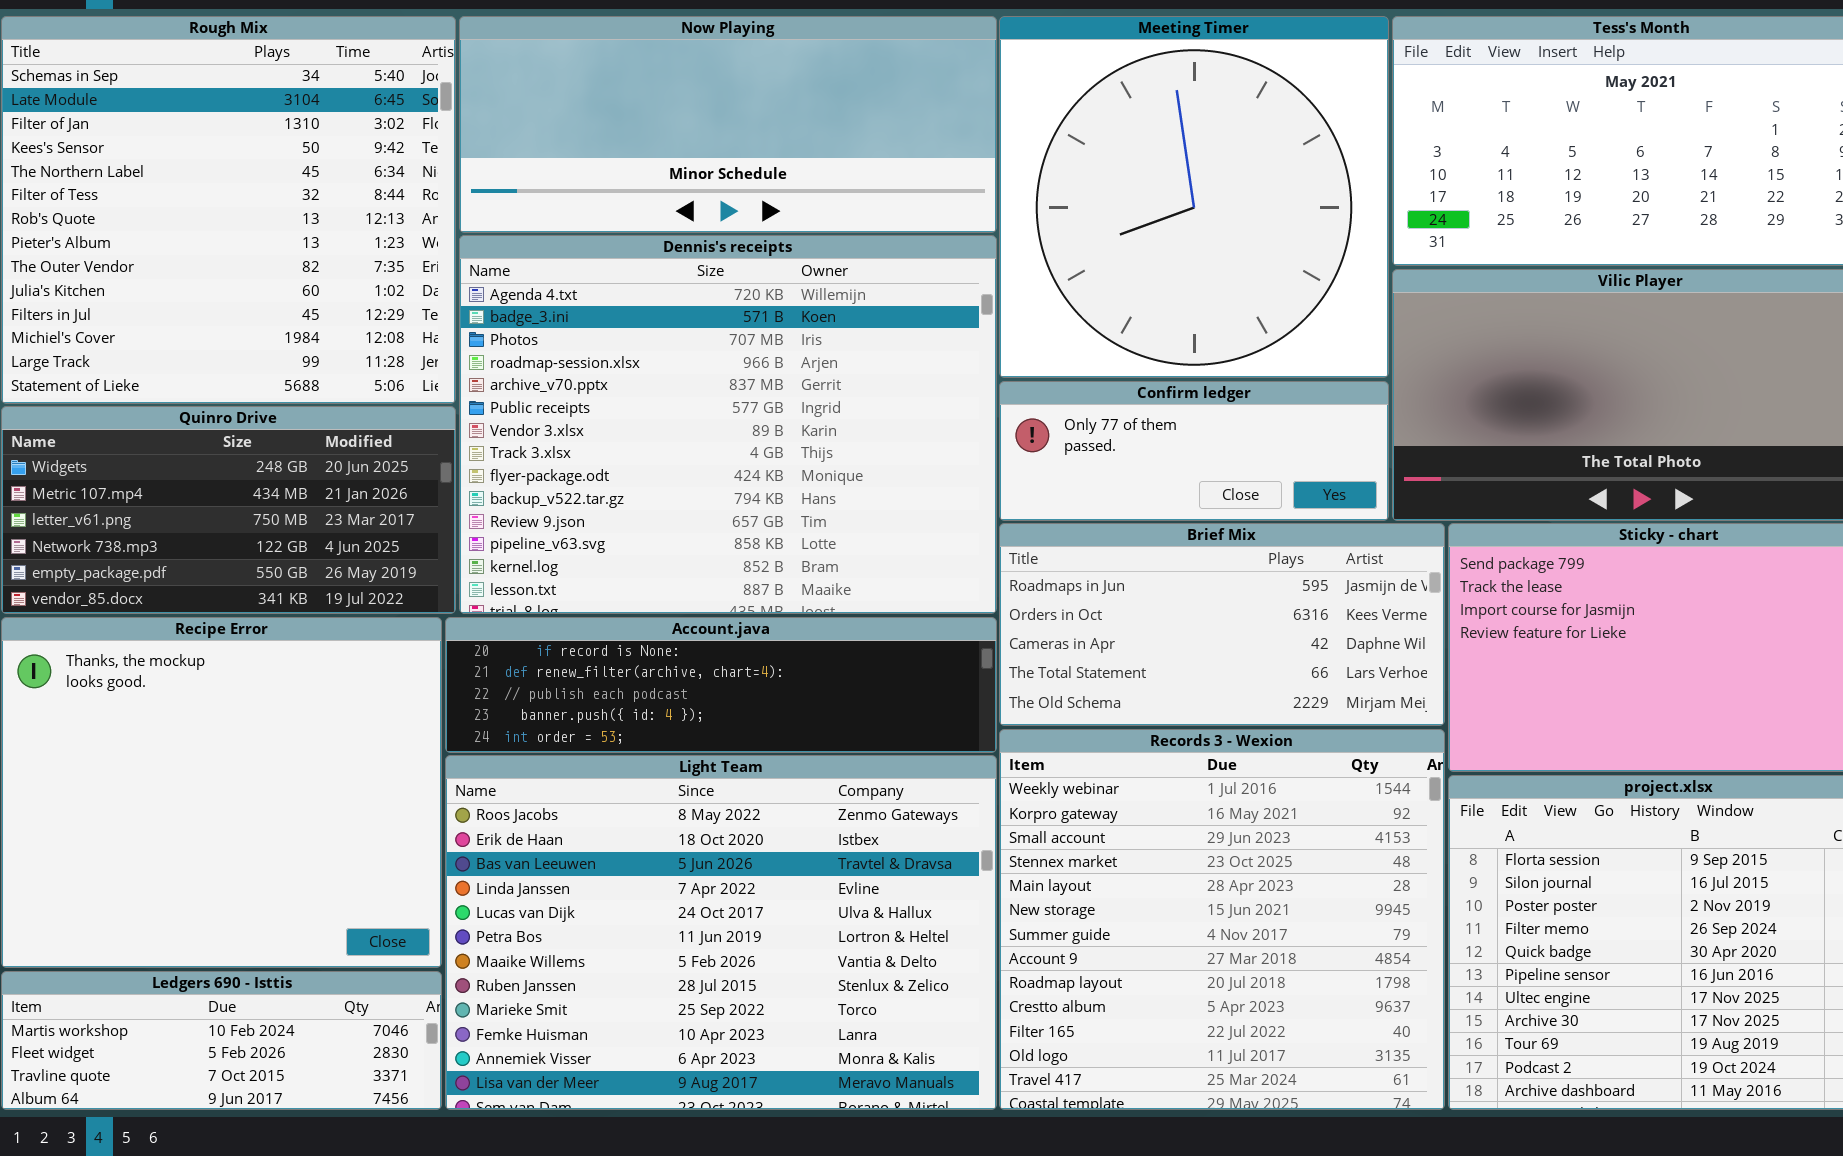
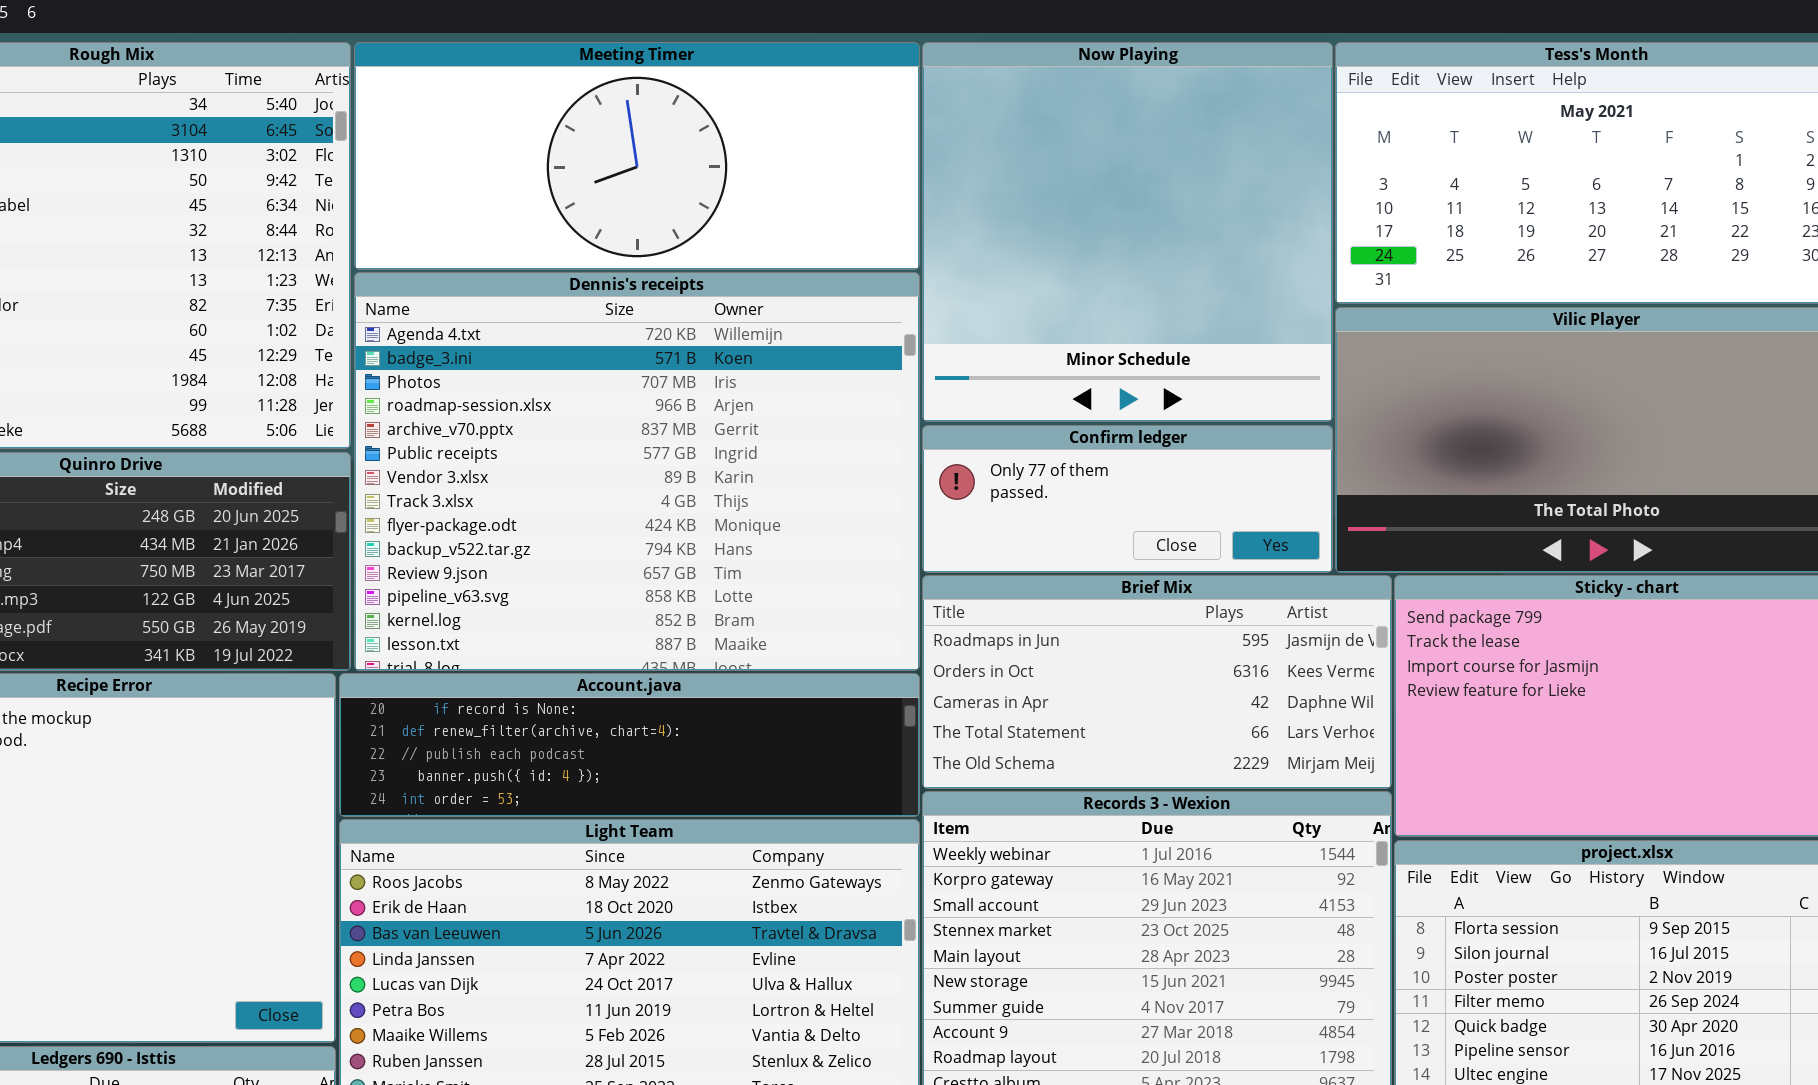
Now Playing: [459,16,997,233] -> [922,42,1333,422], moved, resized
Meeting Timer: [999,16,1389,378] -> [354,42,920,270], moved, resized

